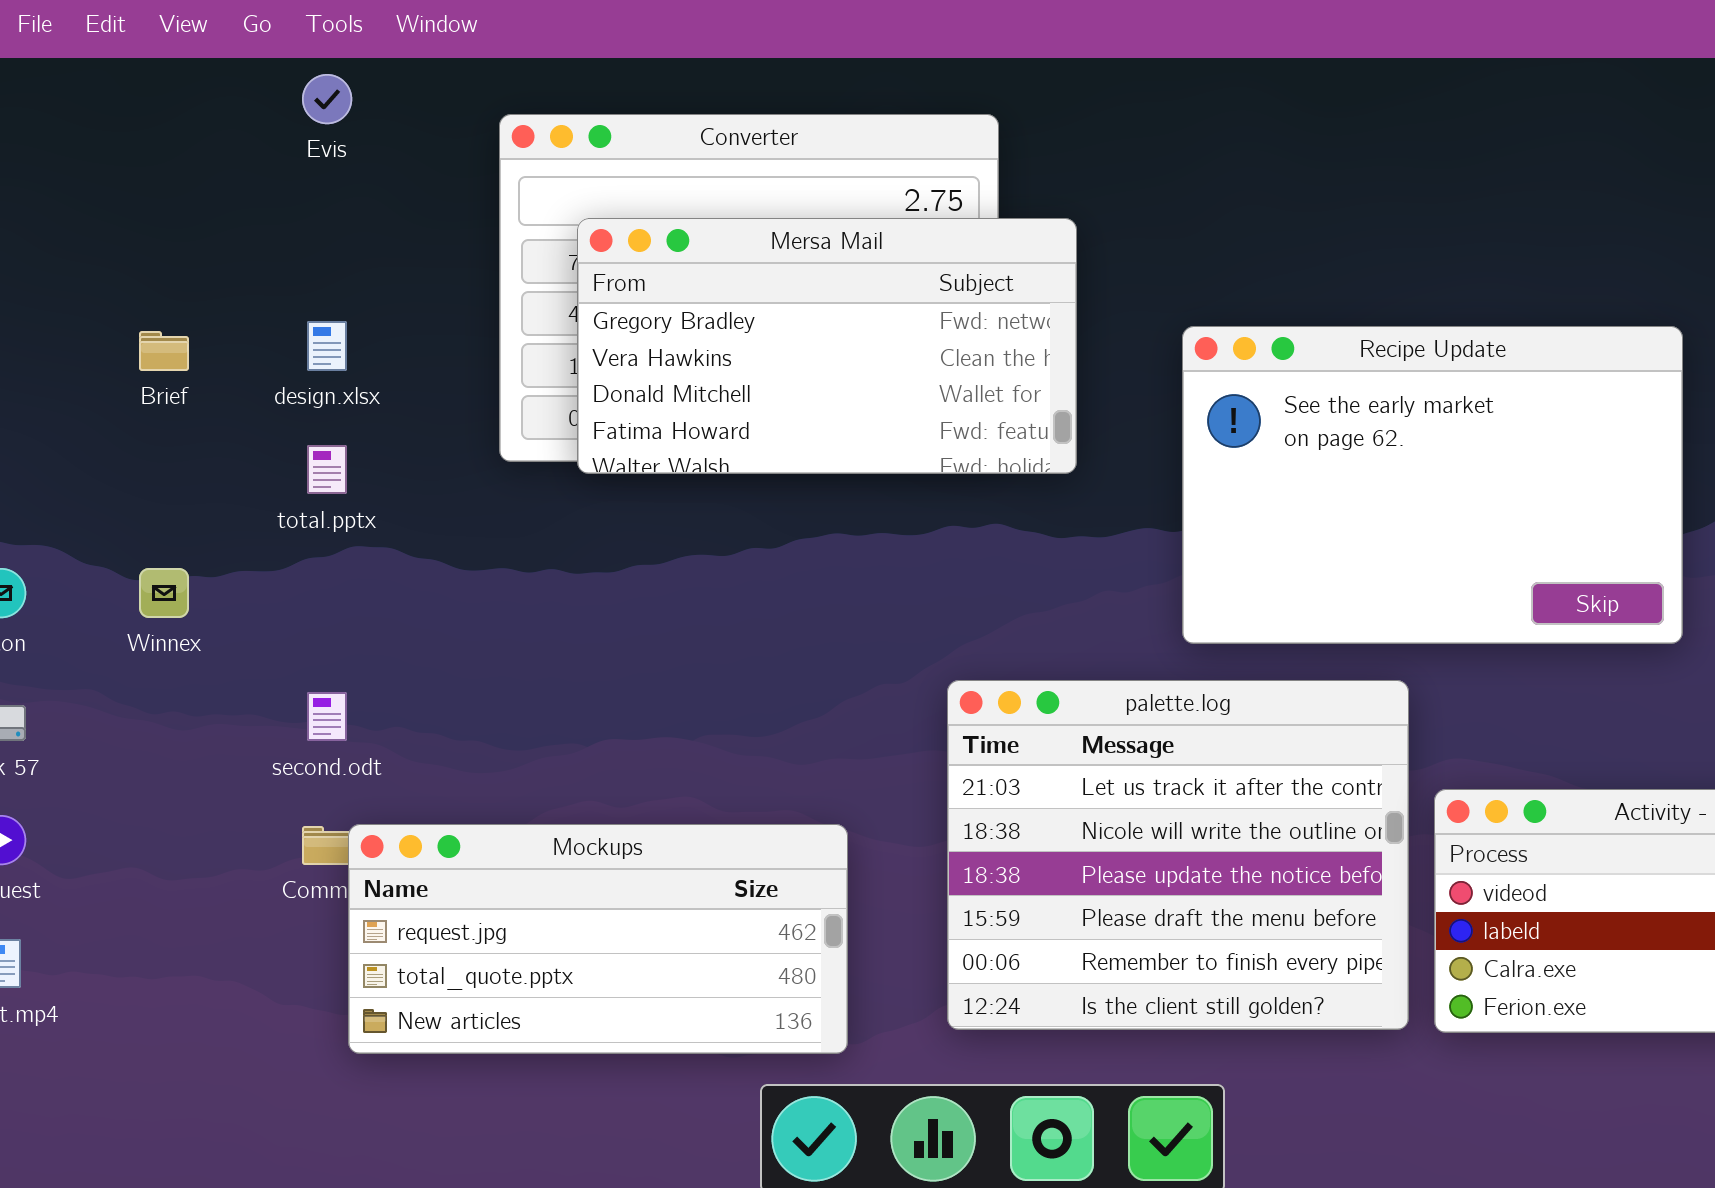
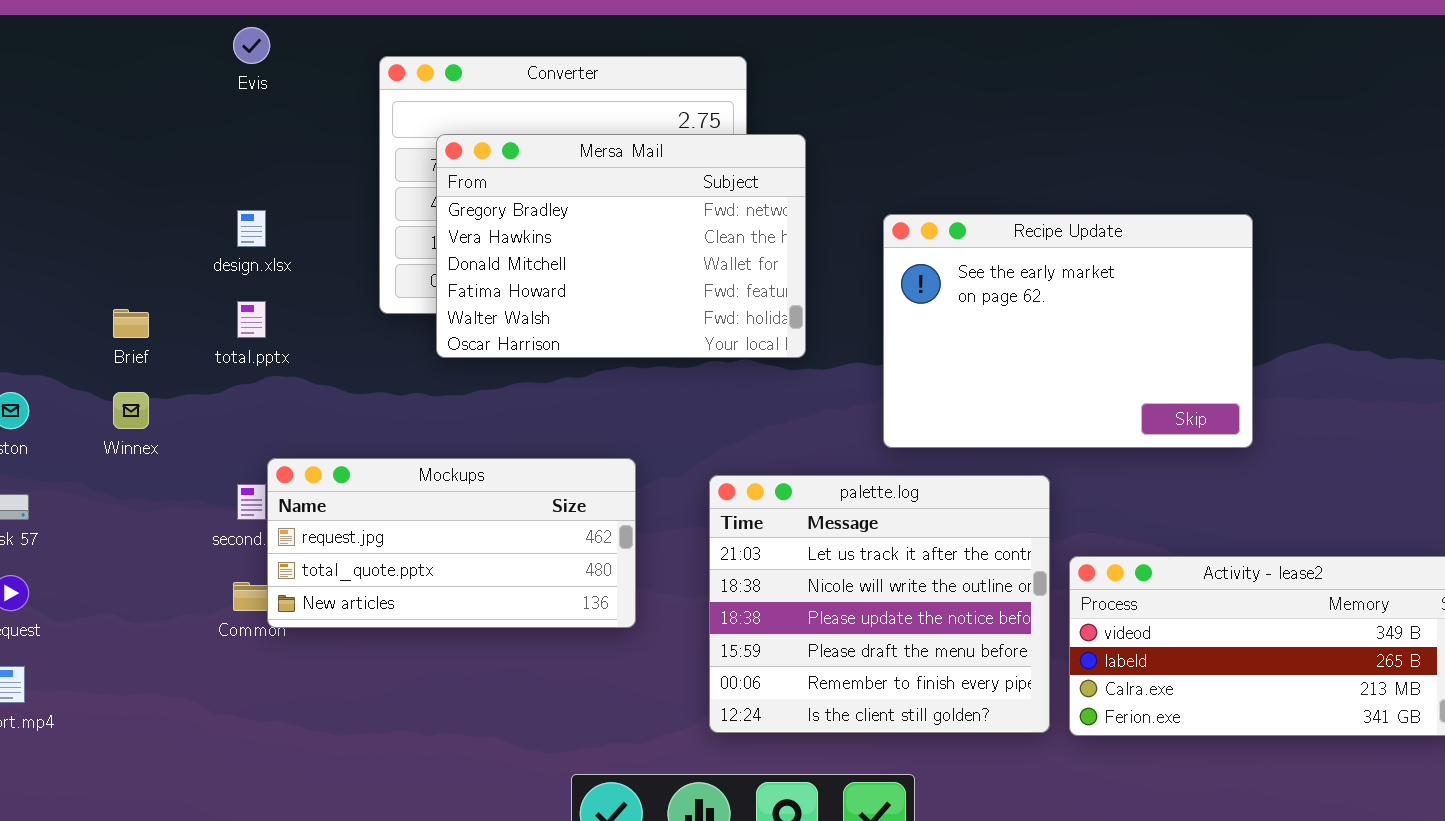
Mersa Mail: [577,218,1077,474] -> [436,134,806,358], resized
Brief: [139,331,189,371] -> [113,309,149,338], moved
Mockups: [348,824,848,1054] -> [267,458,636,628], moved

